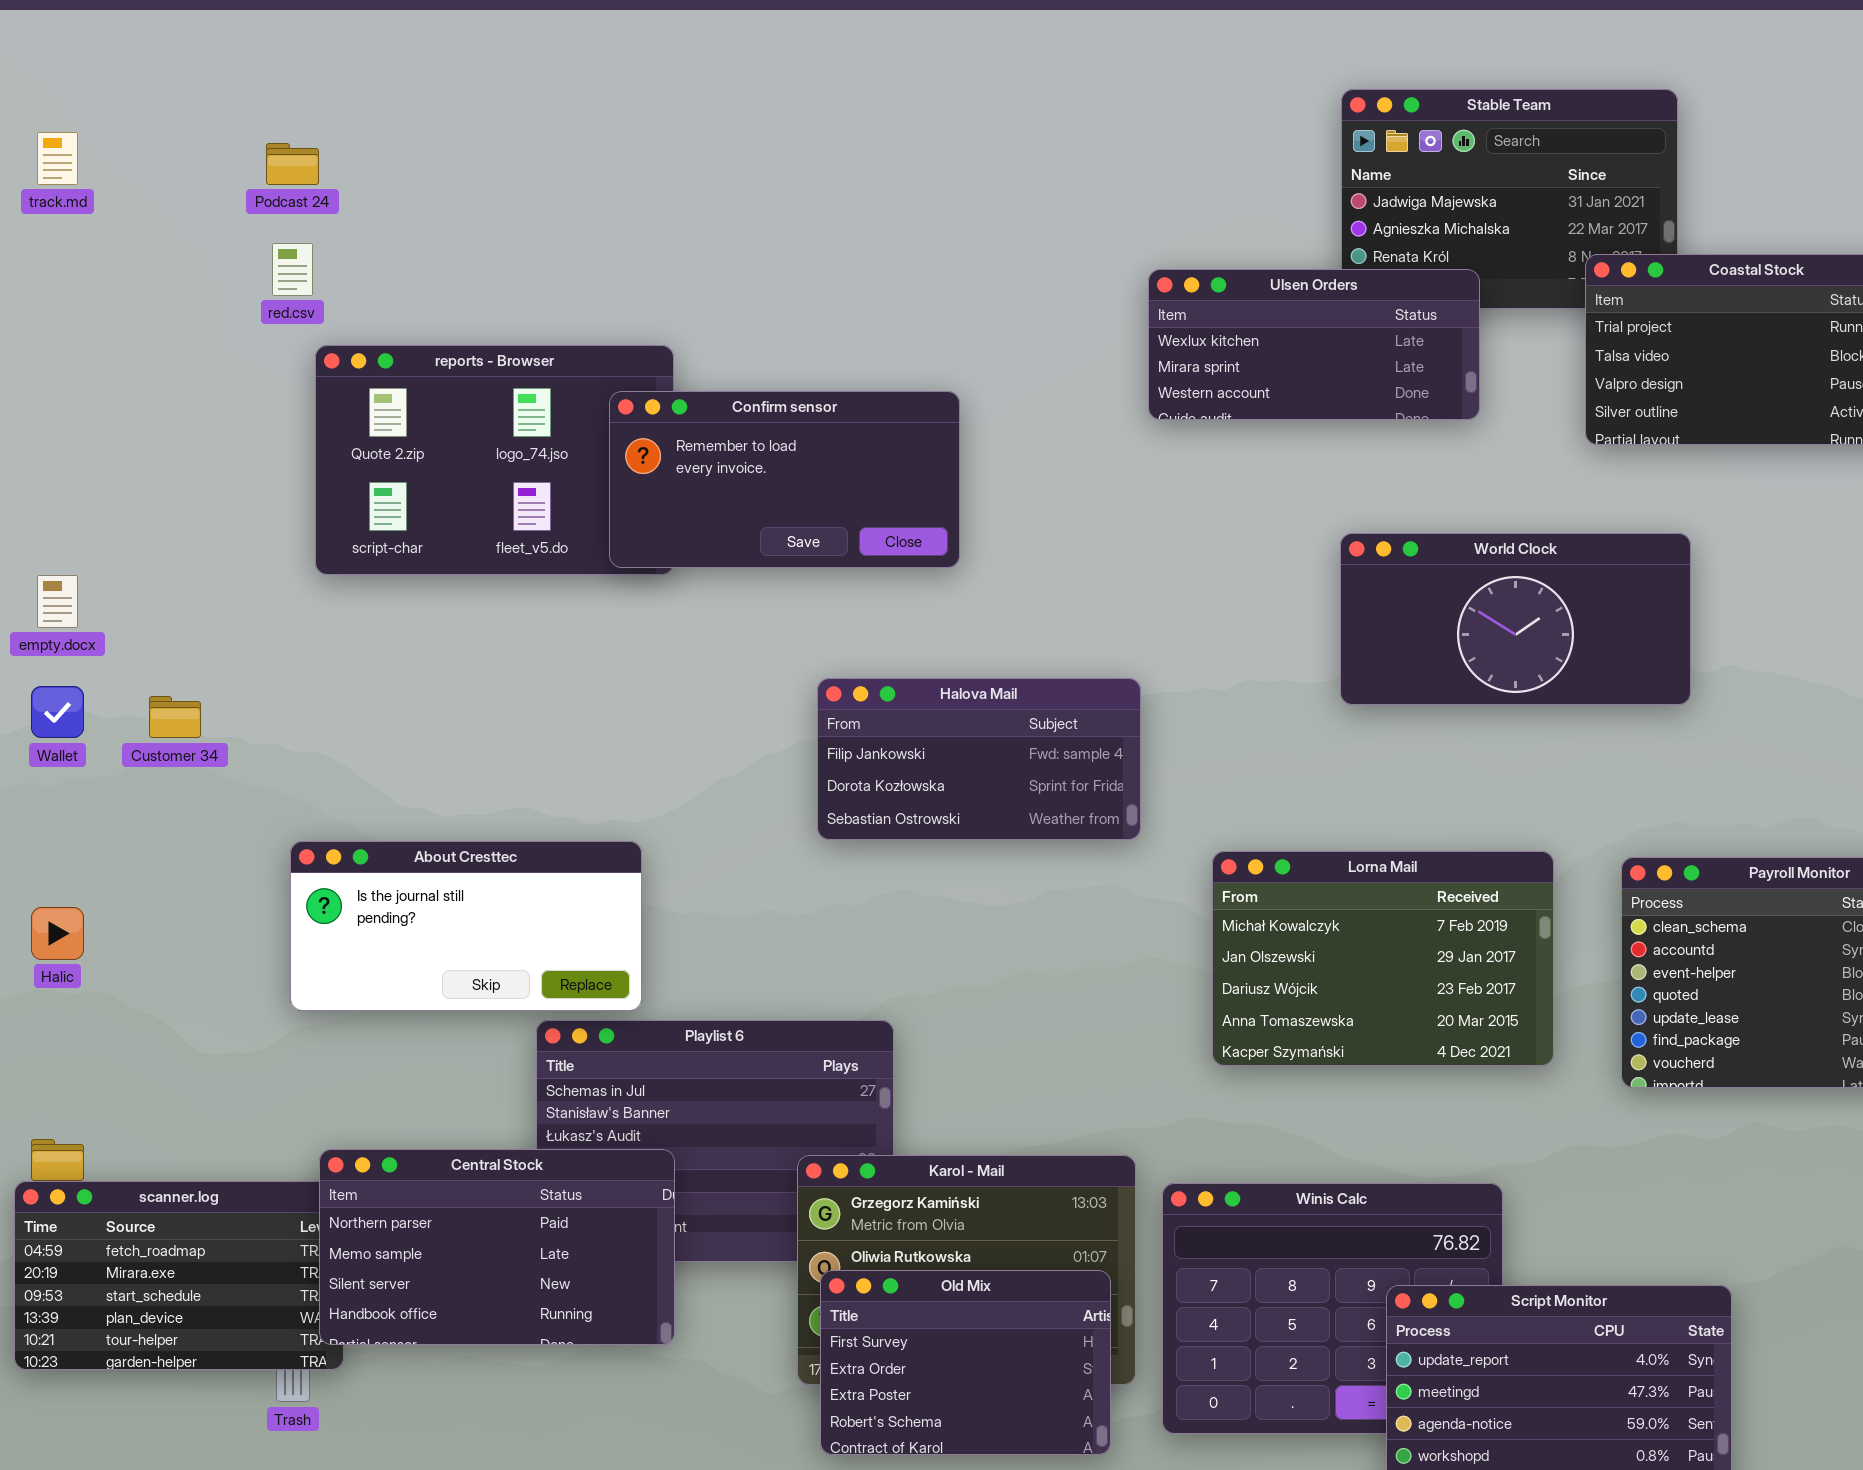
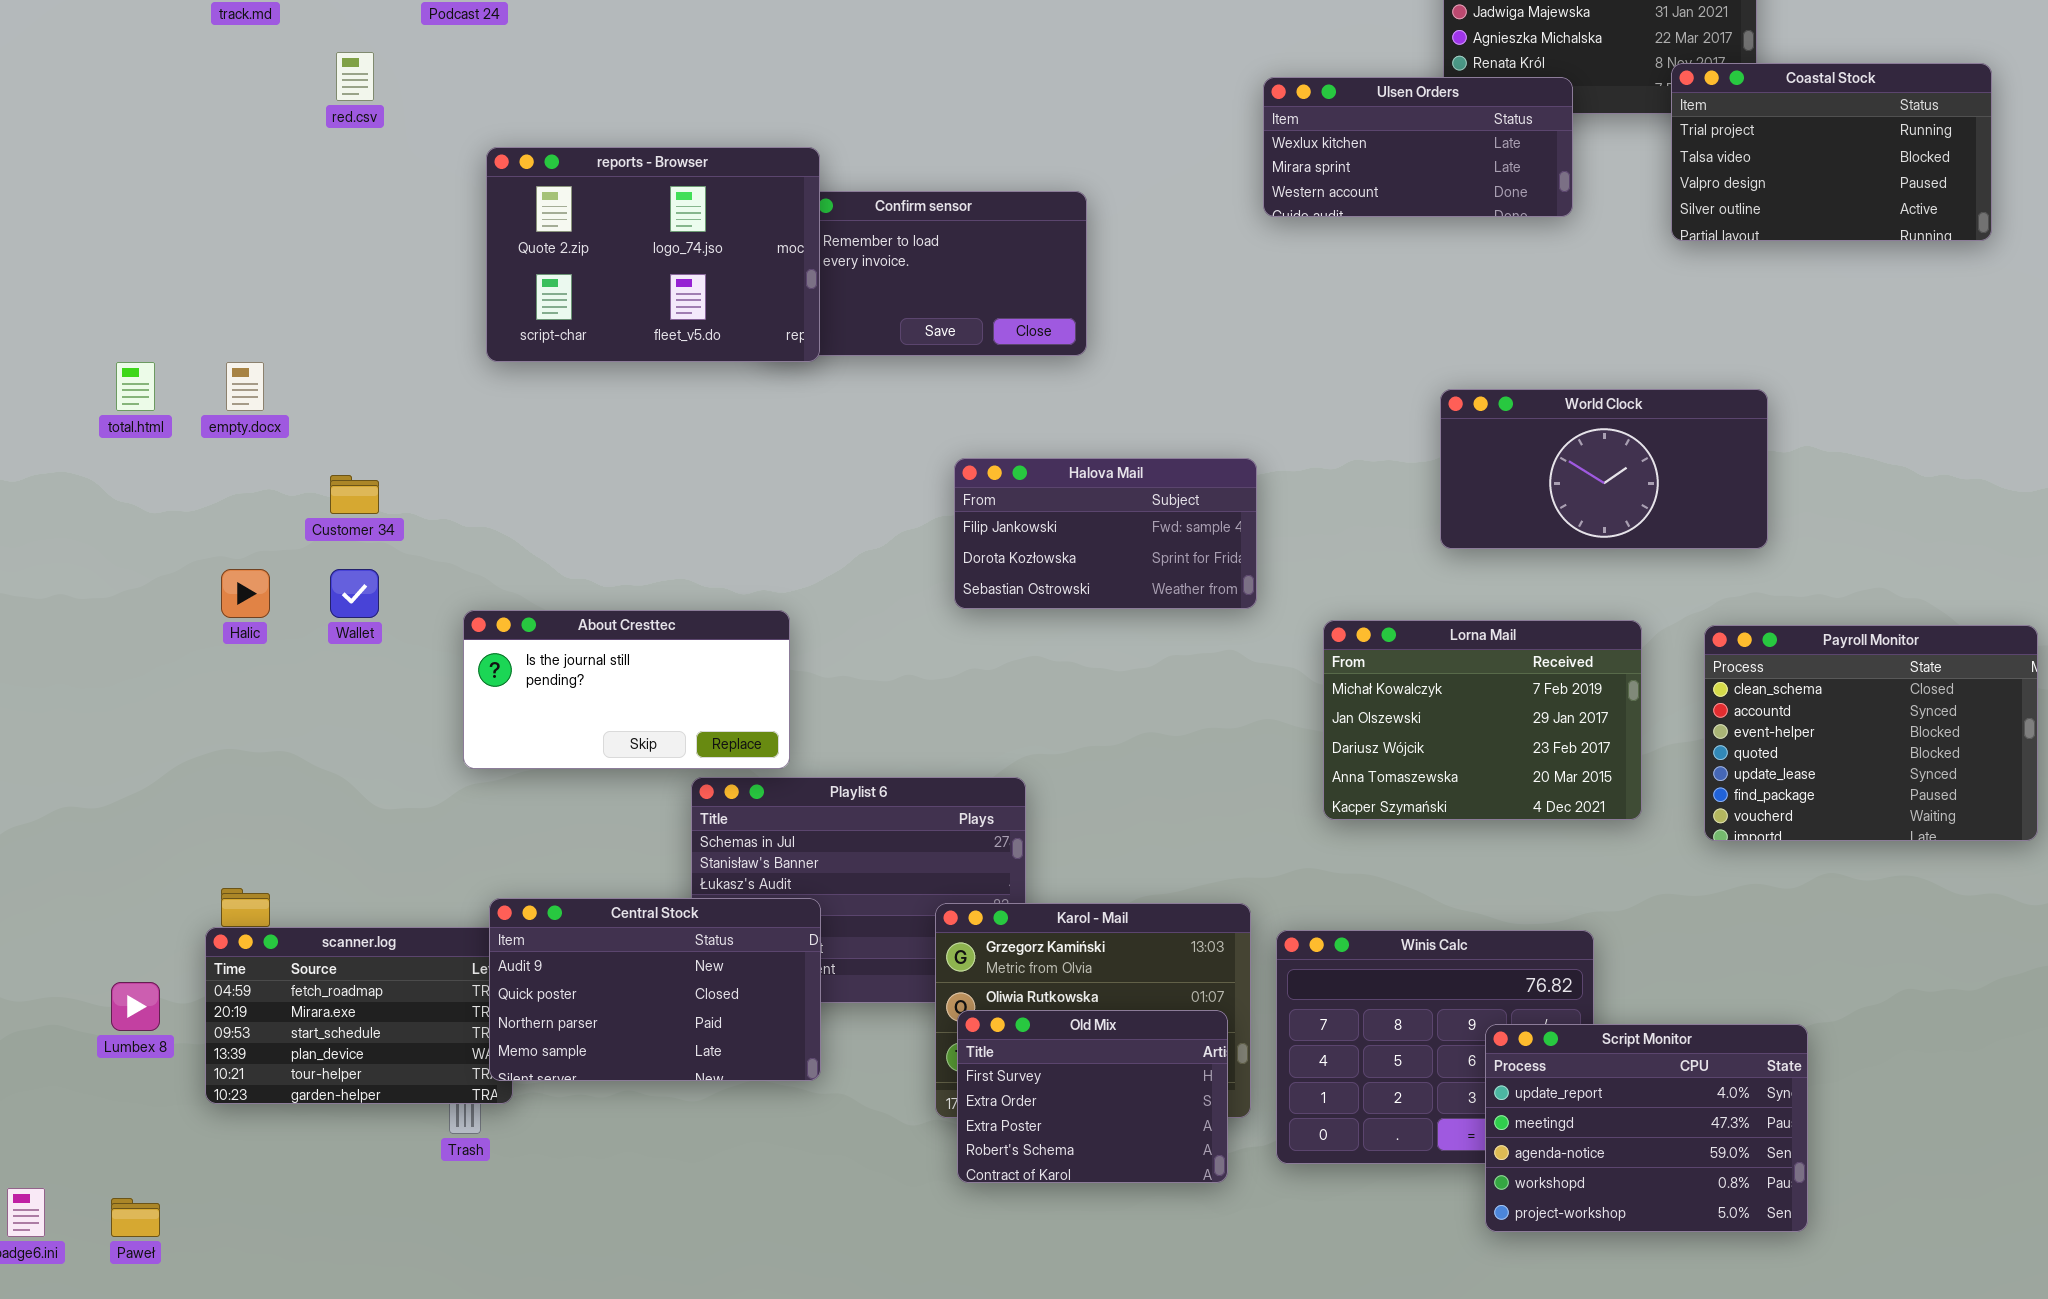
red.csv: [272,243,313,296] -> [336,52,374,101], moved
reports - Browser: [315,345,674,575] -> [486,147,820,362], raised
World Clock: [1340,533,1691,705] -> [1440,389,1768,549], moved
Wallet: [31,686,84,738] -> [330,569,379,618], moved
Halic: [31,907,84,960] -> [221,569,270,618], moved
Central Stock: [319,1149,675,1345] -> [489,898,821,1081], scrolled up 2 rows

